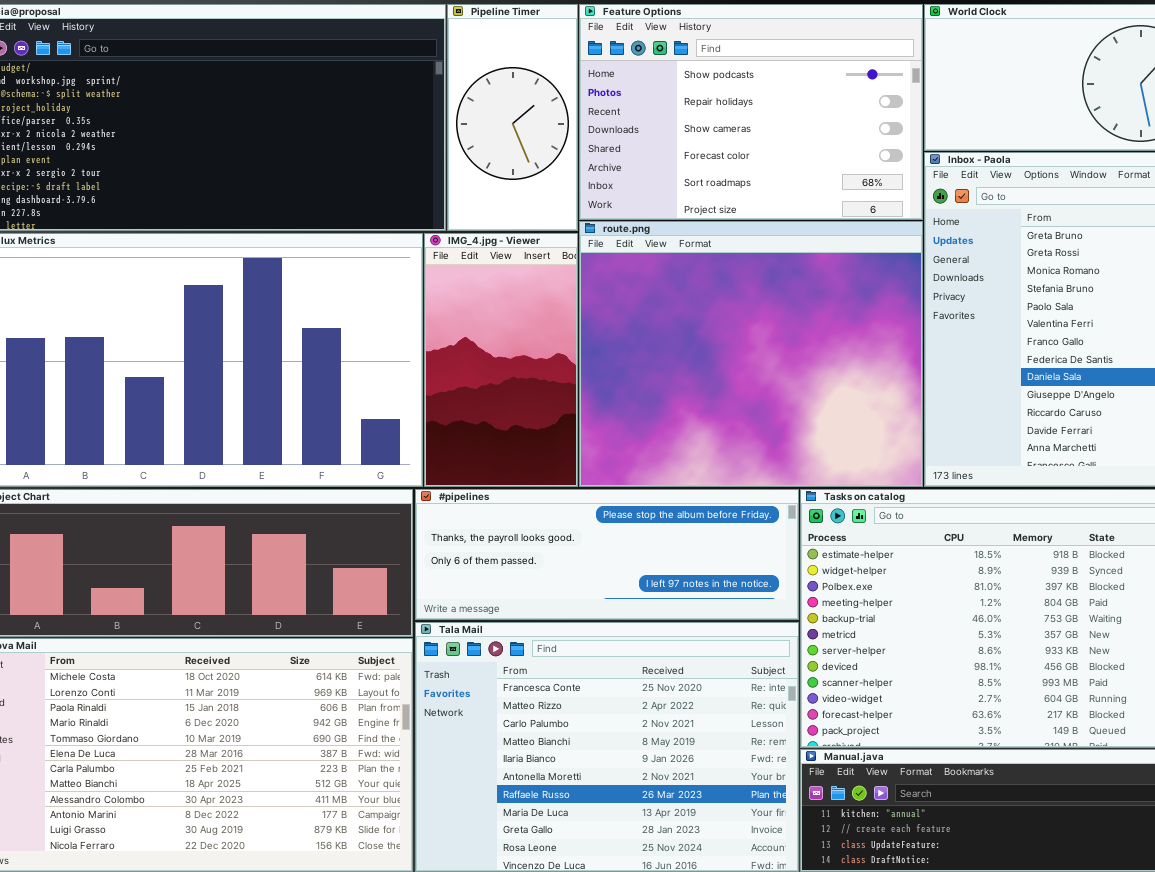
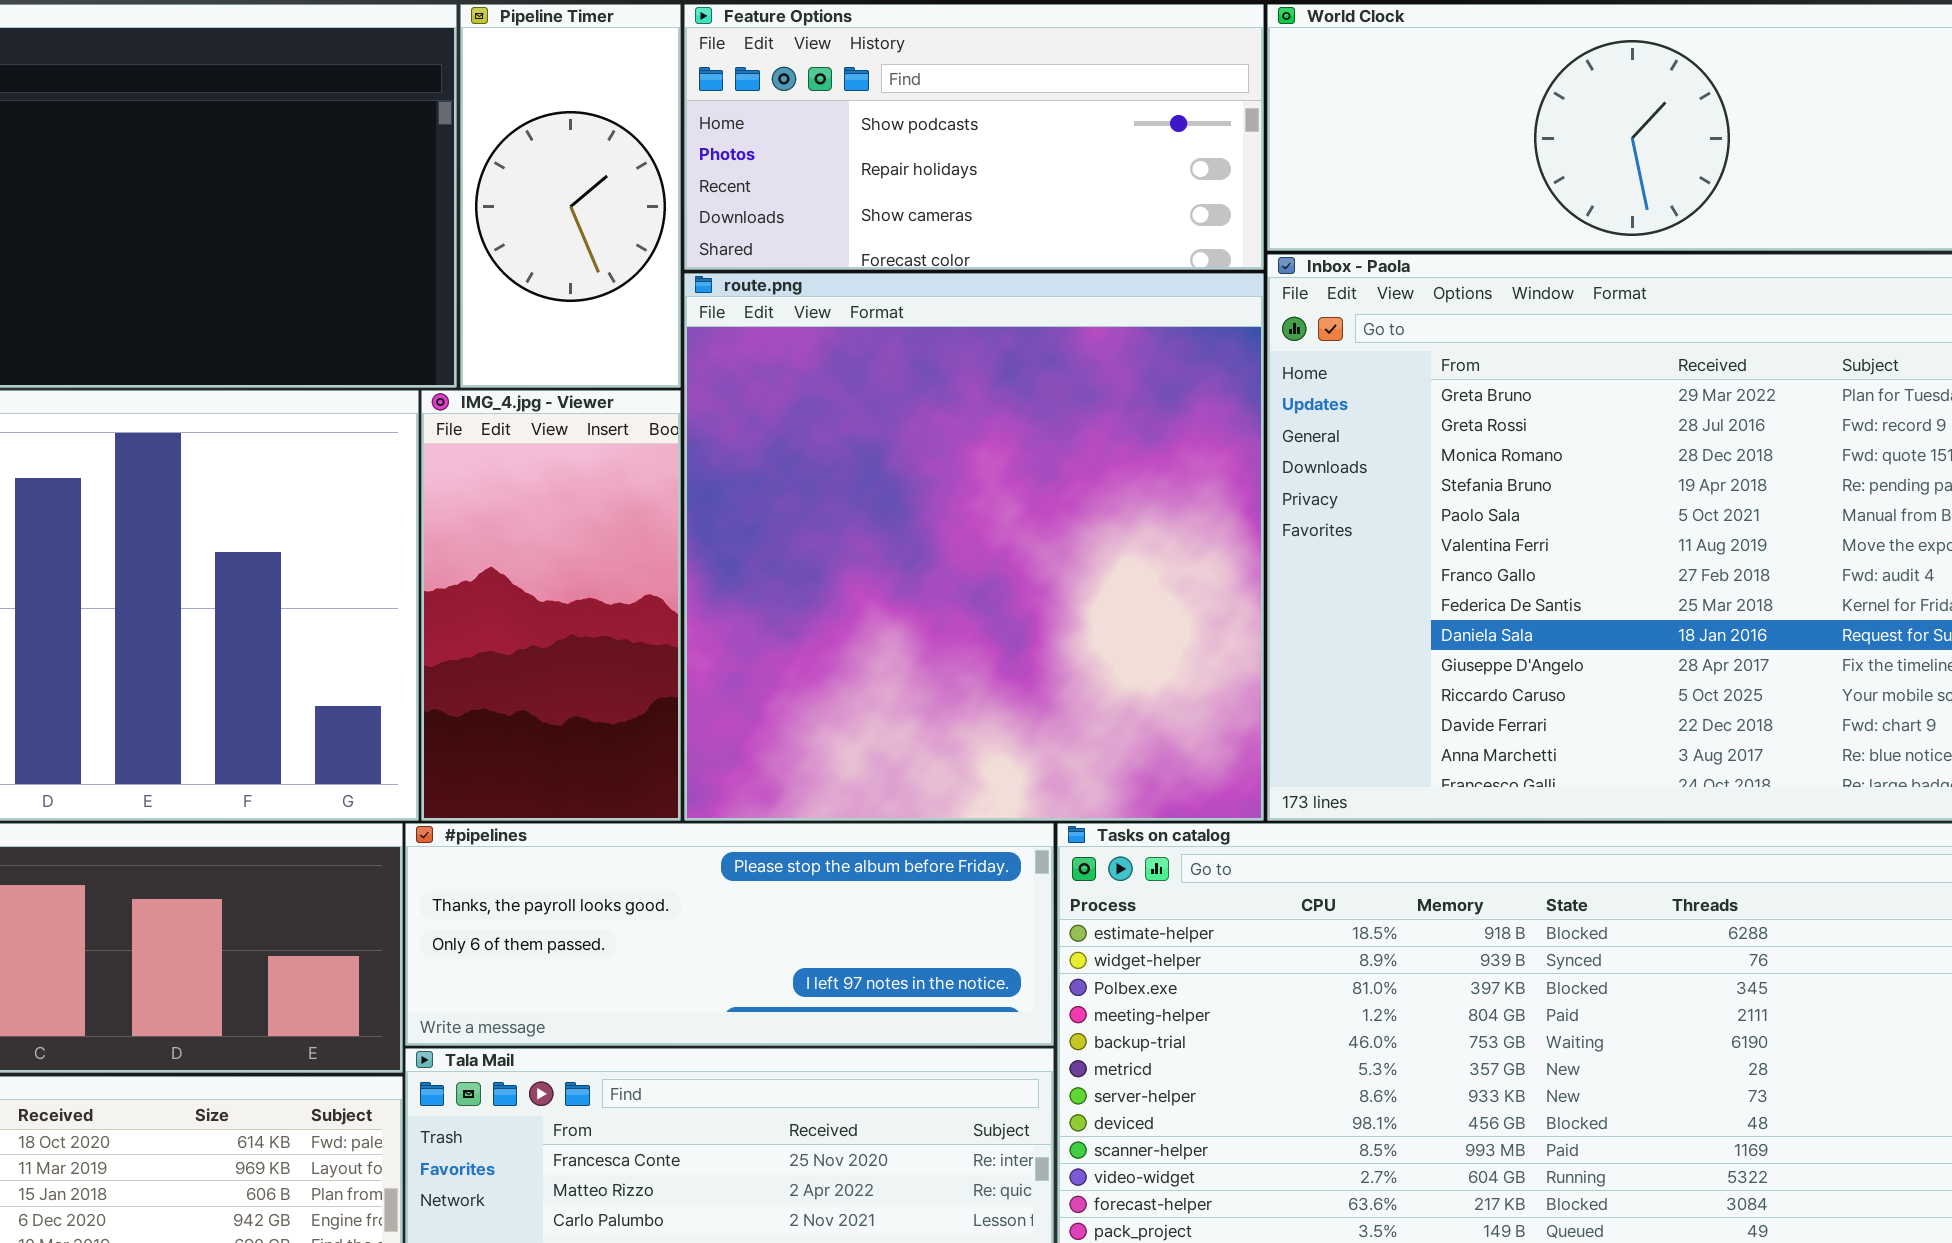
Feature Options: [579,4,923,220] -> [684,4,1264,270], resized
route.png: [579,221,923,487] -> [684,273,1264,821], resized

